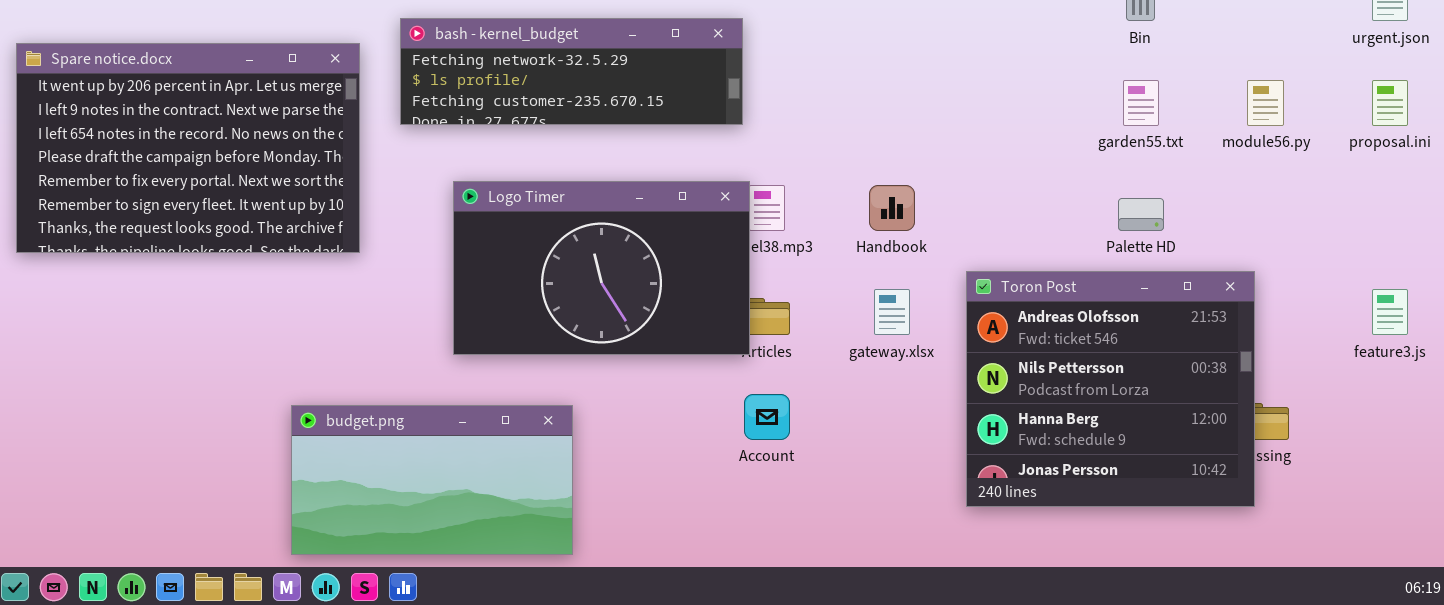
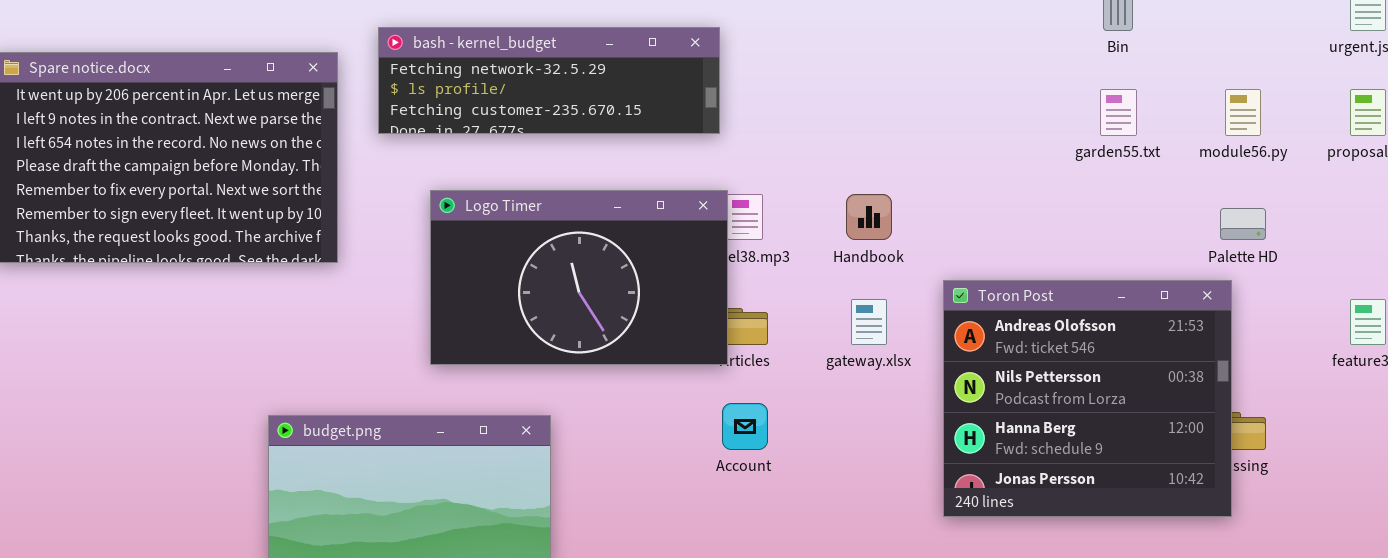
Palette HD: [1118,198,1164,231] -> [1220,208,1266,240], moved

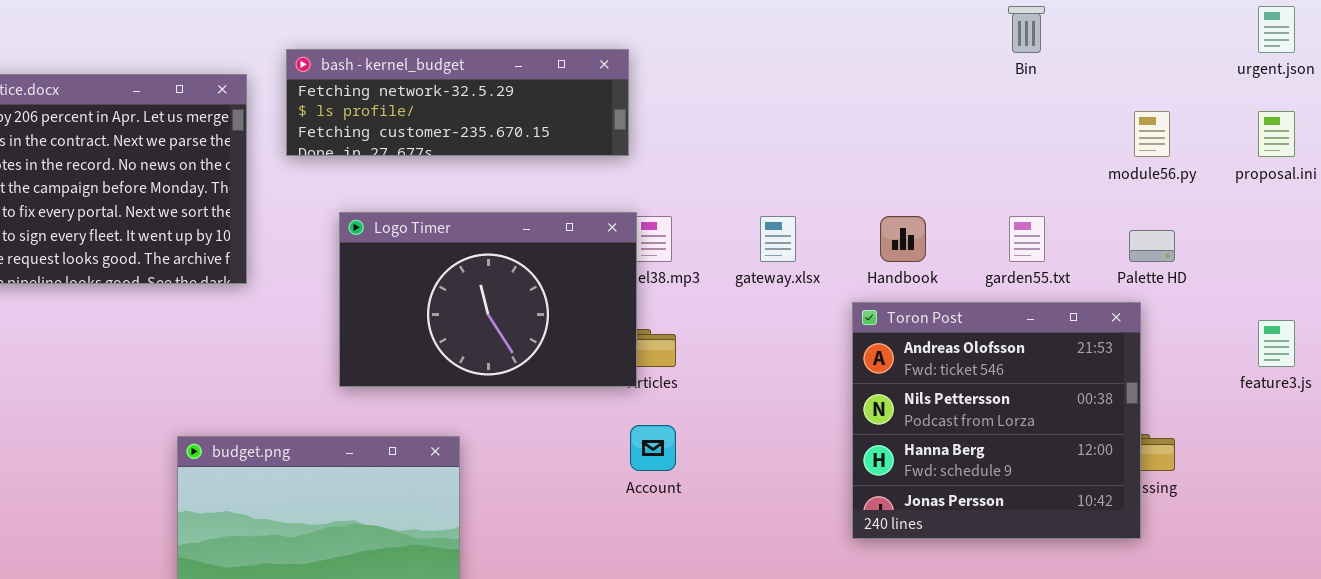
garden55.txt: [1100,89,1137,136] -> [1009,216,1045,262], moved
Handbook: [846,194,892,240] -> [880,216,926,262], moved
gateway.xlsx: [851,299,887,345] -> [760,216,796,262], moved

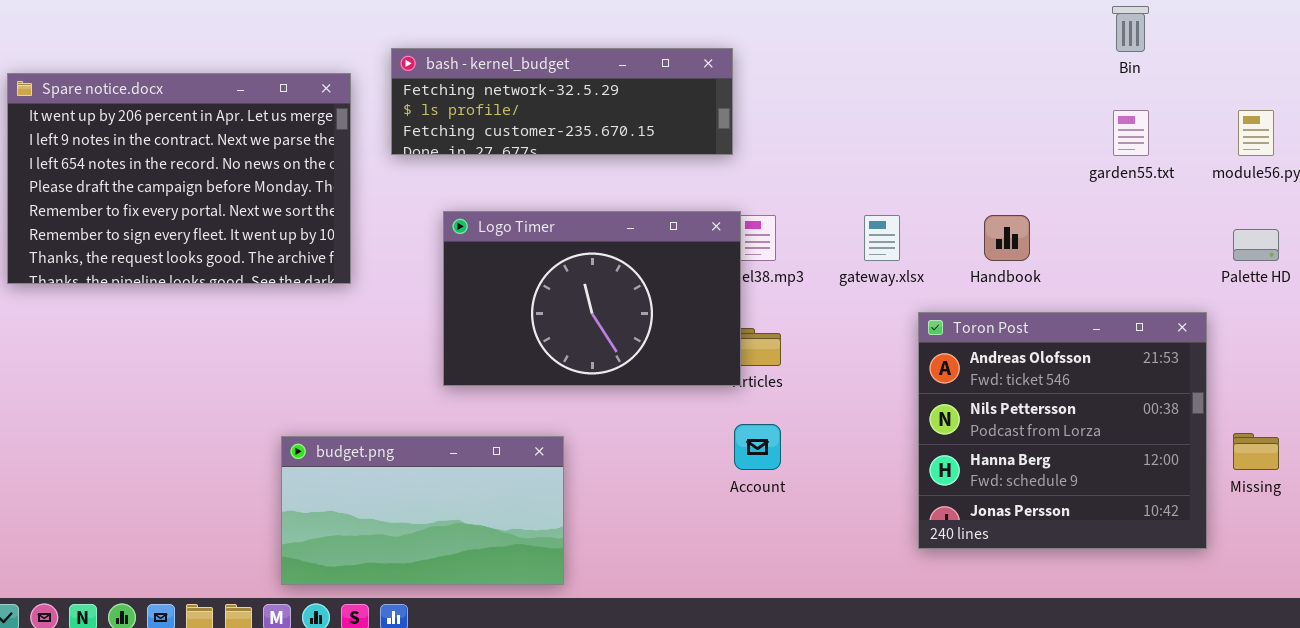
garden55.txt: [1009,216,1045,262] -> [1113,110,1149,156], moved
Toron Post: [852,302,1141,539] -> [918,312,1207,549], moved

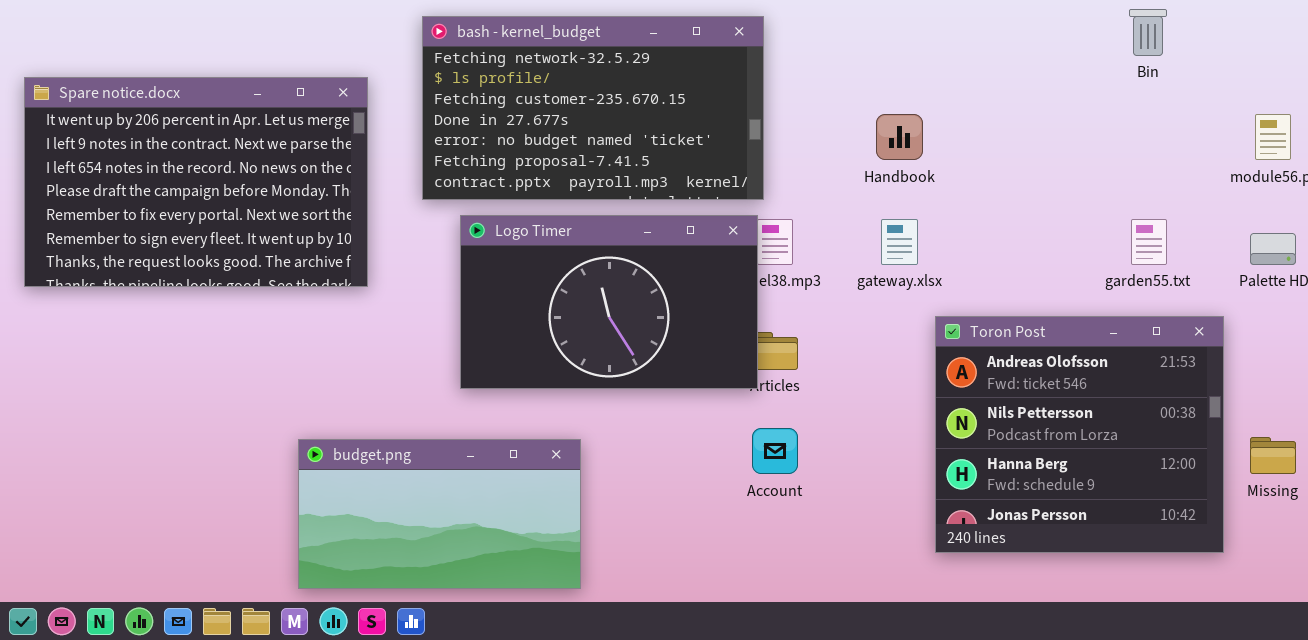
bash - kernel_budget: [391,48,733,155] -> [422,16,764,200], moved, resized
garden55.txt: [1113,110,1149,156] -> [1131,219,1167,265], moved
Handbook: [984,215,1030,261] -> [876,114,923,160], moved

